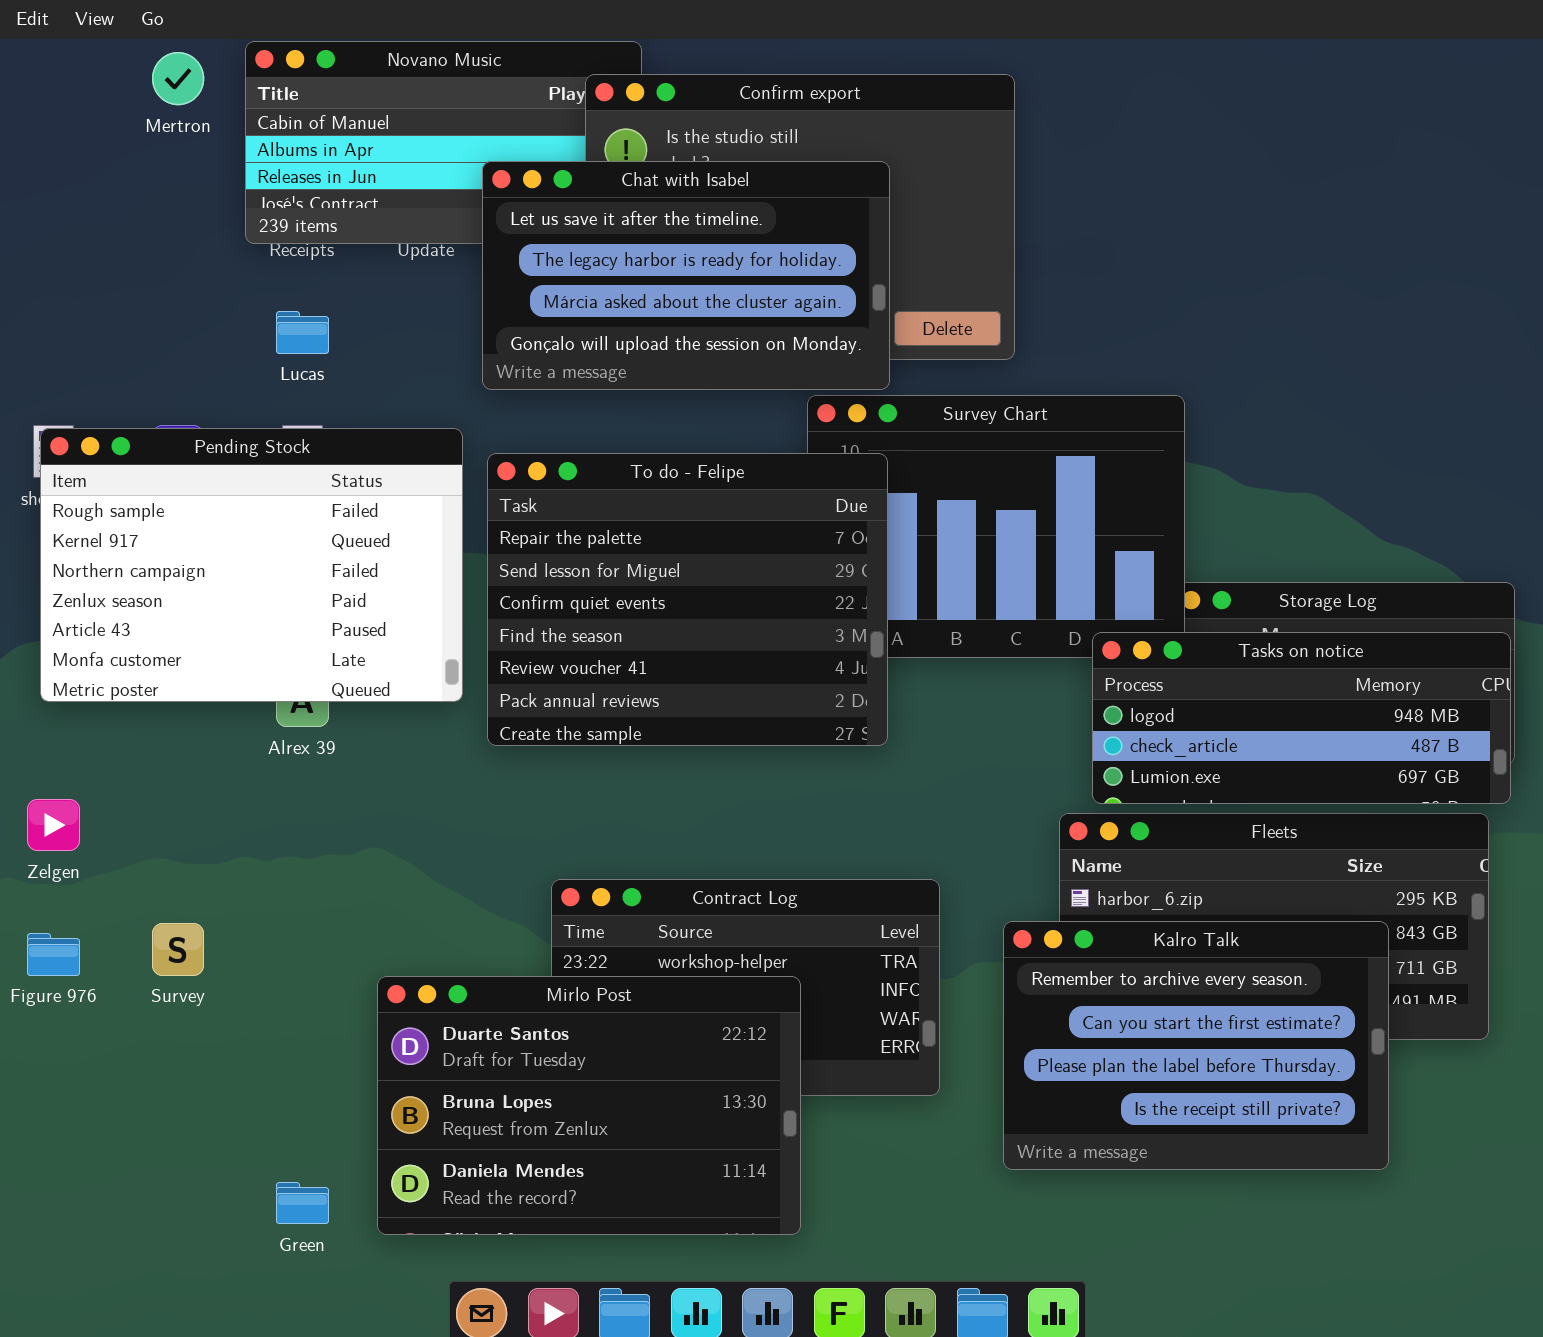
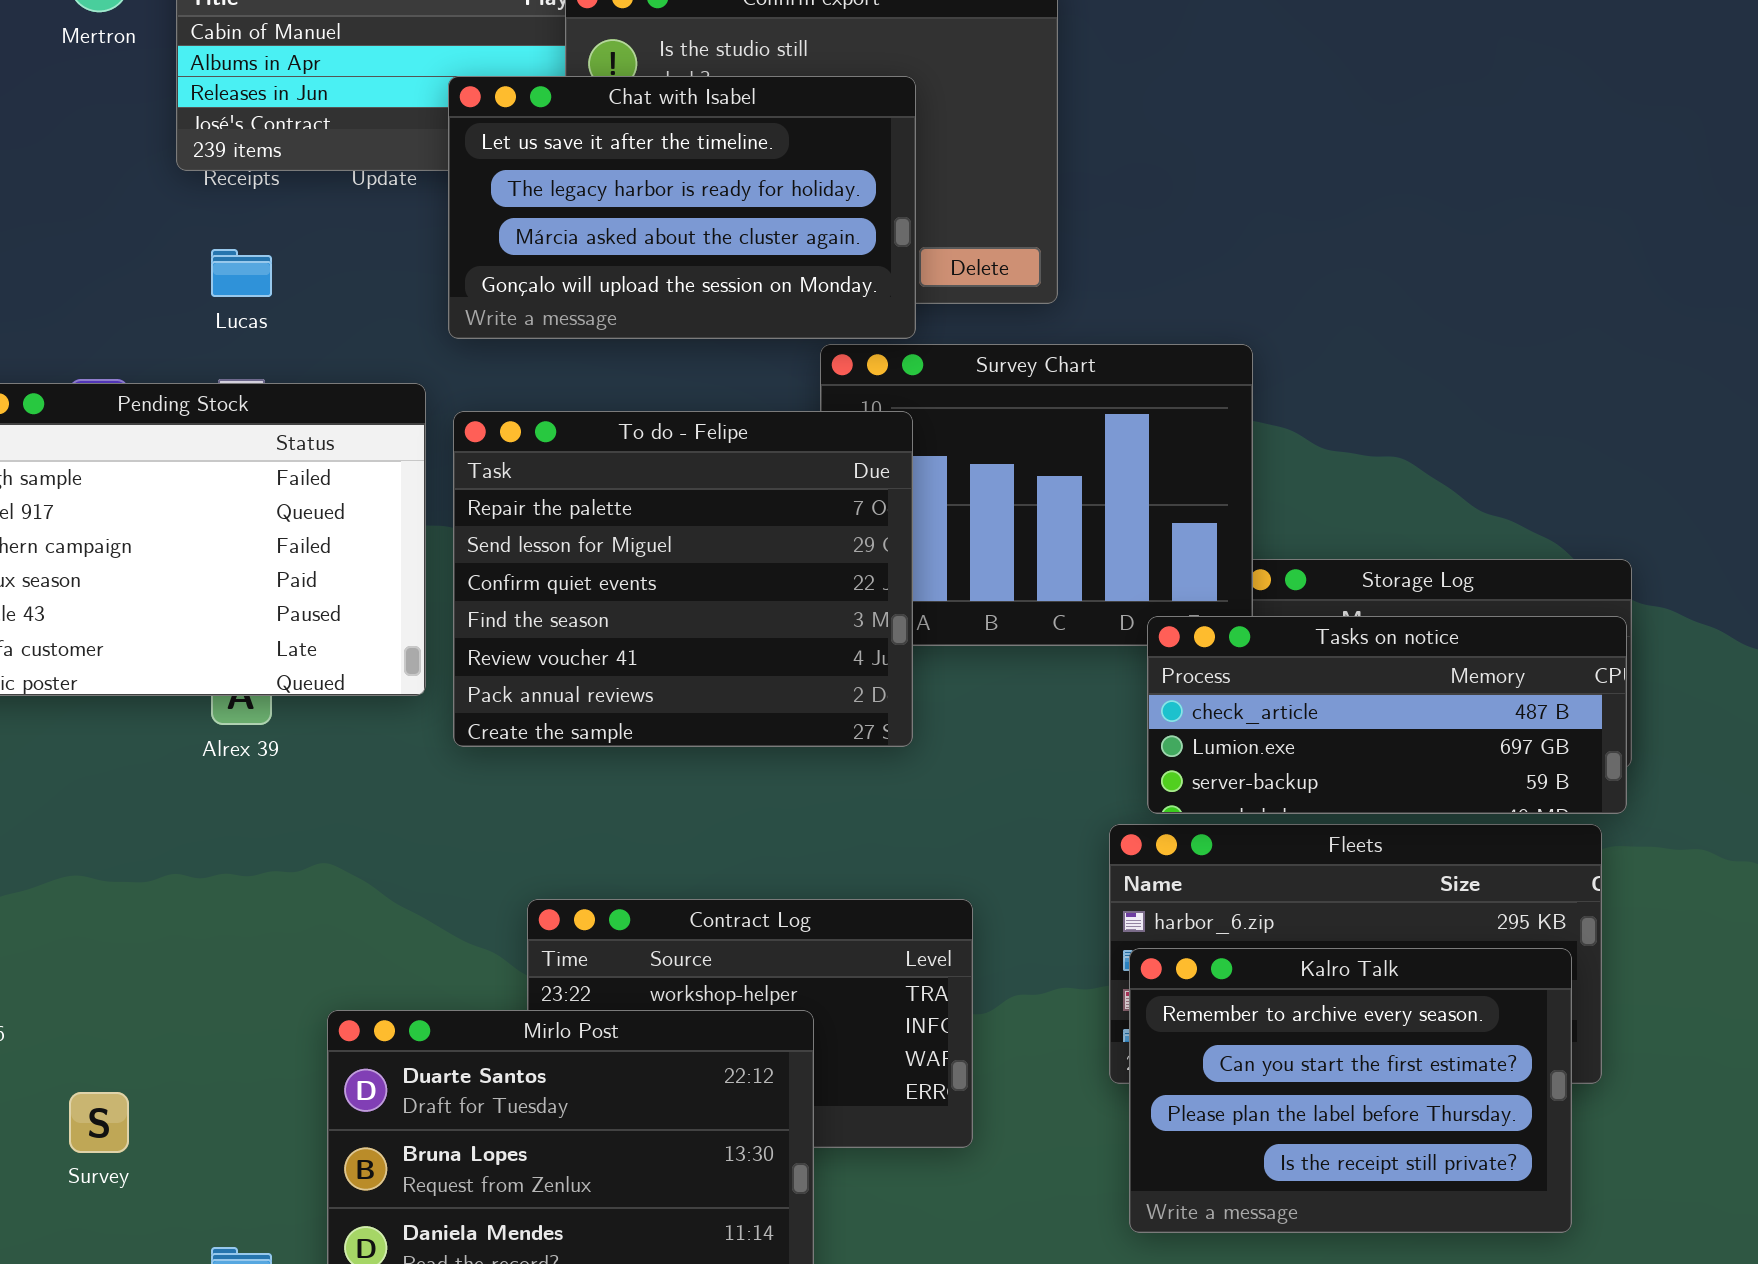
Tasks on notice: [1092,632,1511,804] -> [1147,616,1627,814], scrolled down 1 row
Kalro Talk: [1003,921,1389,1170] -> [1129,948,1572,1233], moved
Survey: [152,923,204,976] -> [69,1092,129,1153], moved

